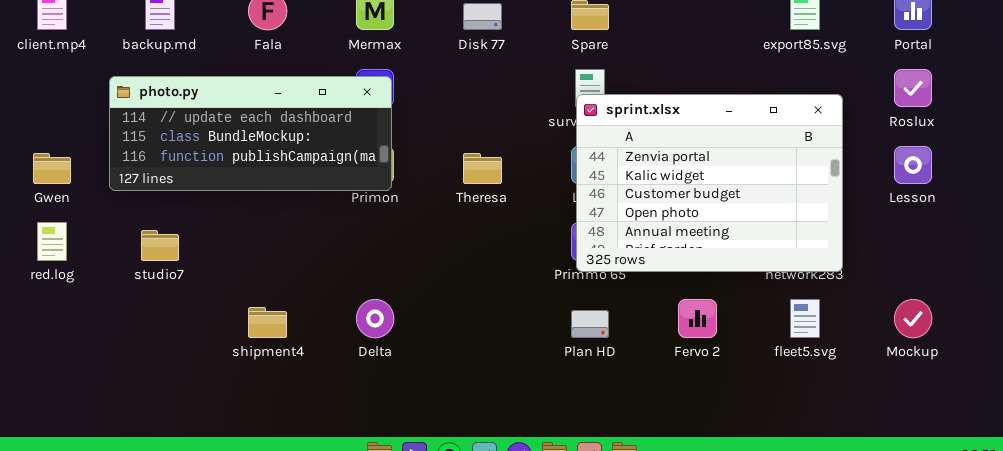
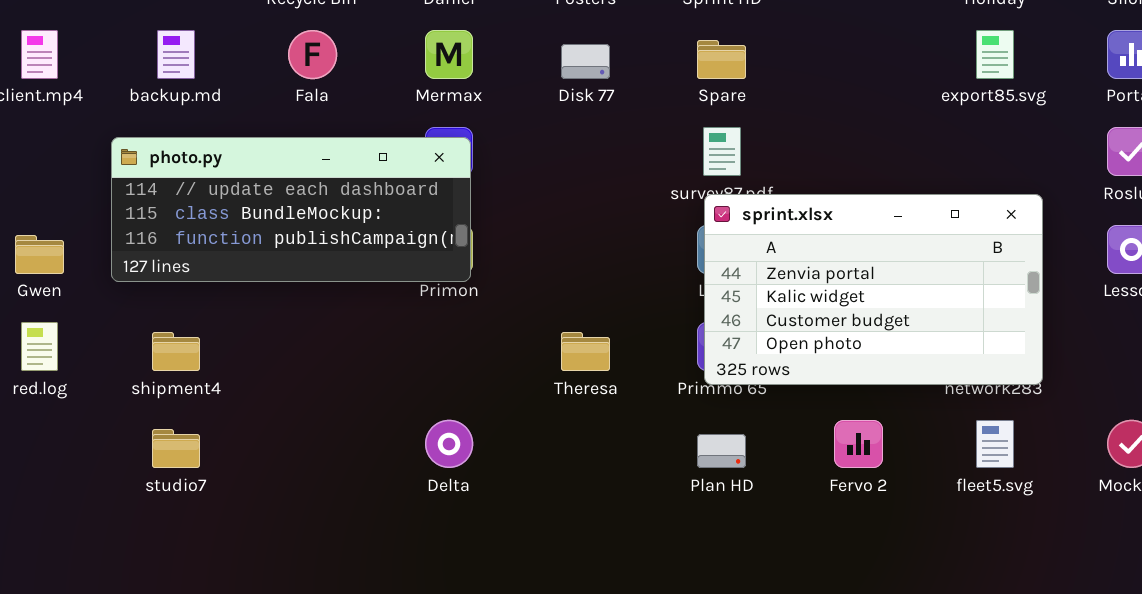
sprint.xlsx: [576,94,843,272] -> [704,194,1043,385], resized
Theresa: [463,153,502,184] -> [561,332,610,371], moved
studio7: [141,230,179,261] -> [152,429,200,468], moved
shipment4: [248,307,287,338] -> [152,332,200,371], moved

